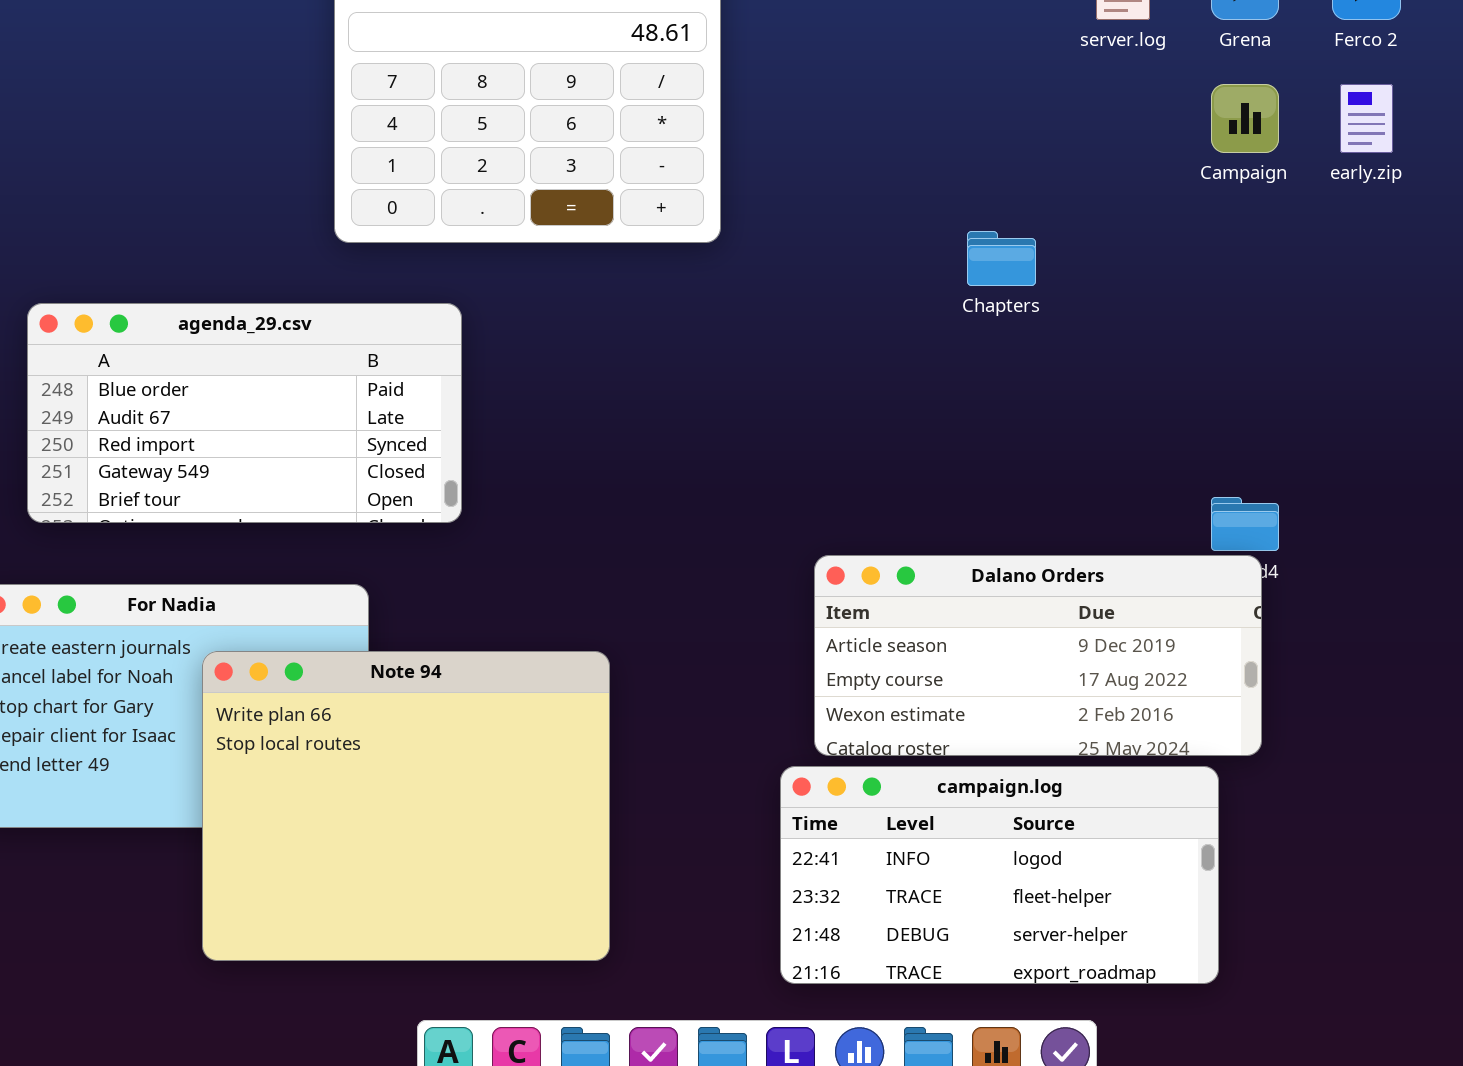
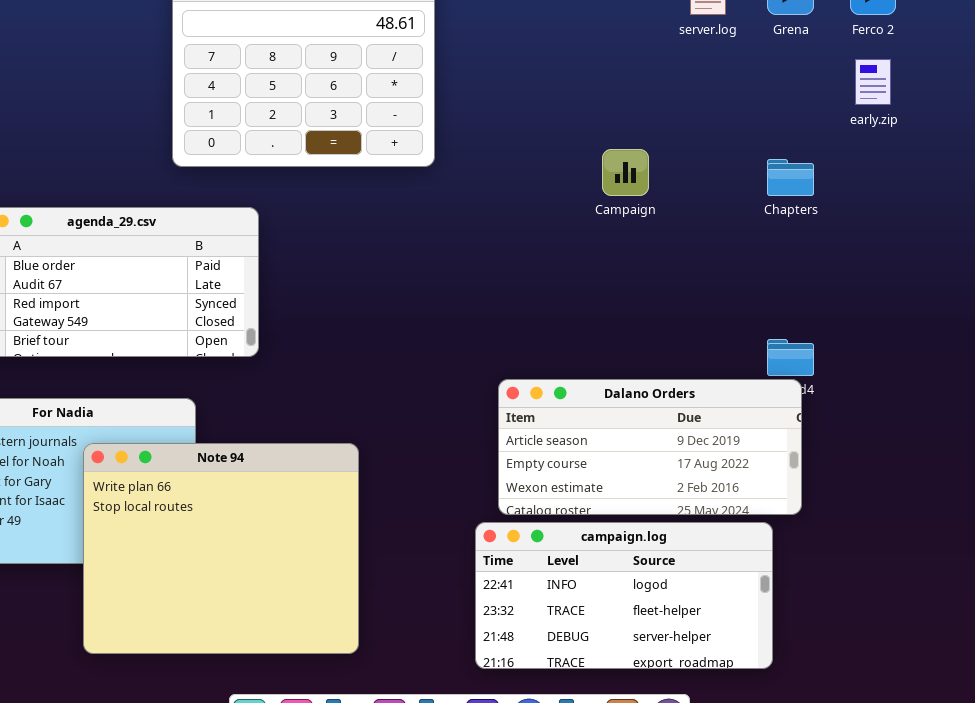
Campaign: [1211,84,1279,153] -> [602,149,649,196], moved
Chapters: [967,231,1036,286] -> [767,159,814,196], moved

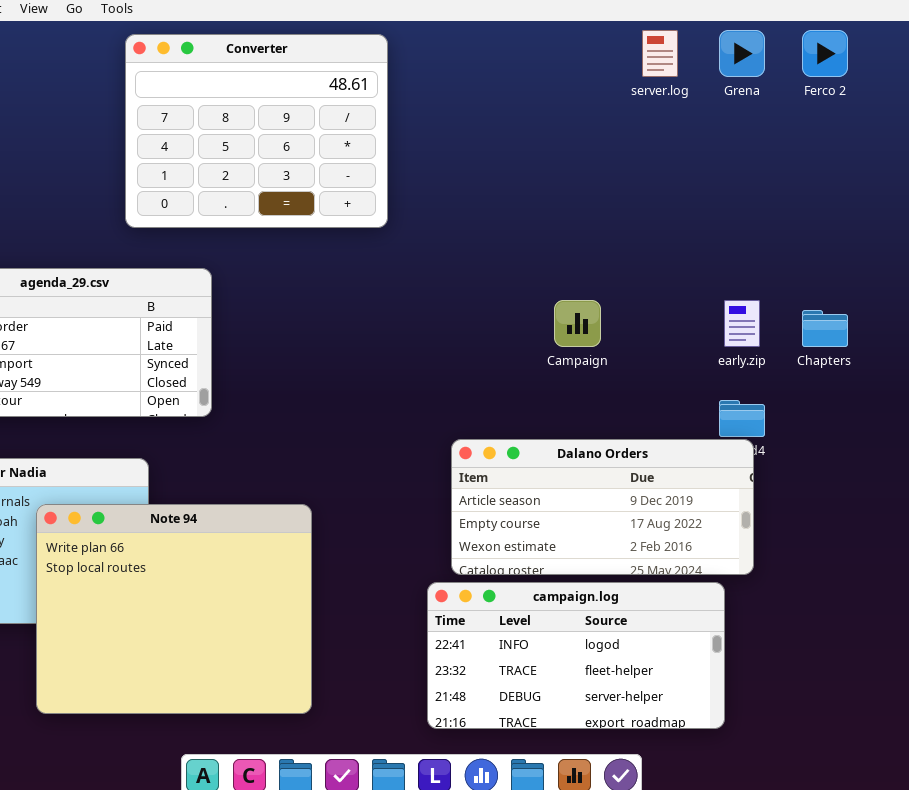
early.zip: [855,59,891,105] -> [724,300,760,347], moved
Campaign: [602,149,649,196] -> [554,300,601,347], moved
Chapters: [767,159,814,196] -> [802,310,848,347], moved

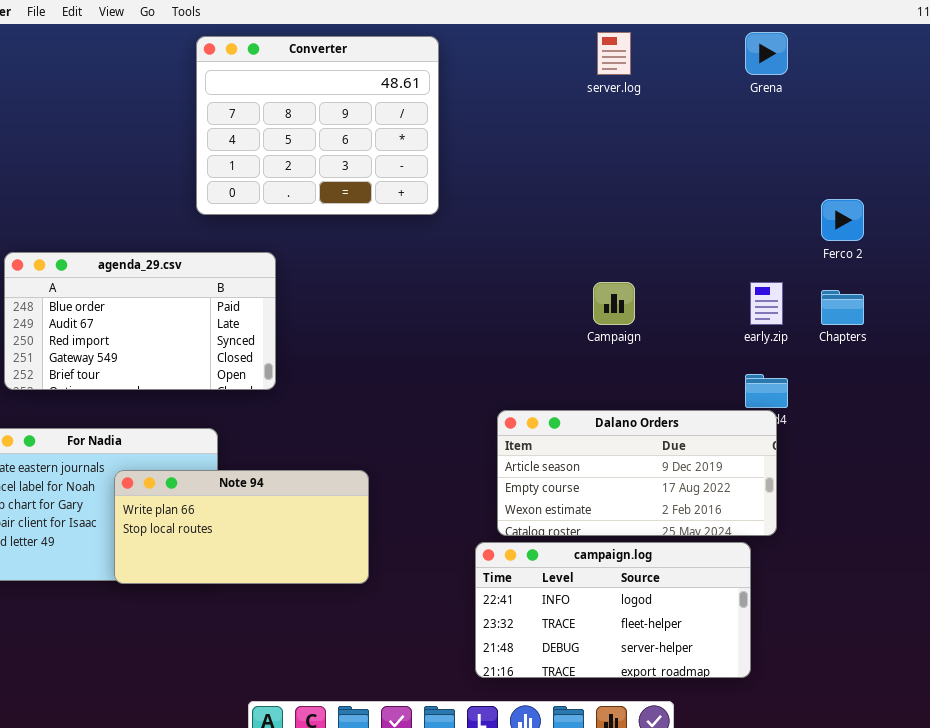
server.log: [642,30,678,77] -> [597,32,631,75], moved
Ferco 2: [802,30,848,77] -> [821,199,864,241], moved
Note 94: [36,504,312,714] -> [114,470,369,584], resized

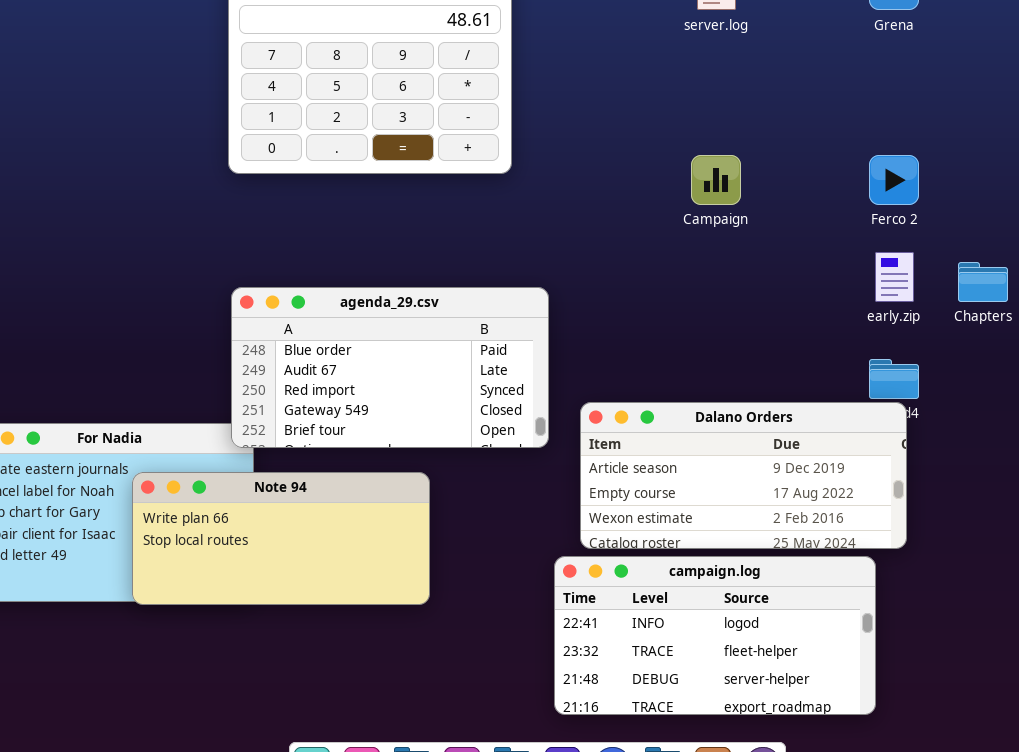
Ferco 2: [821,199,864,241] -> [869,155,919,205], moved
agenda_29.csv: [4,252,276,390] -> [231,287,549,448], moved
Campaign: [593,282,635,325] -> [691,155,741,205], moved

